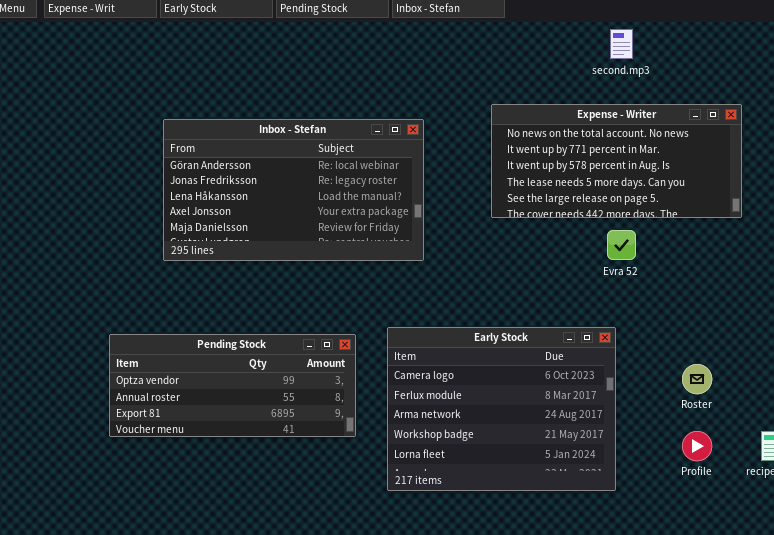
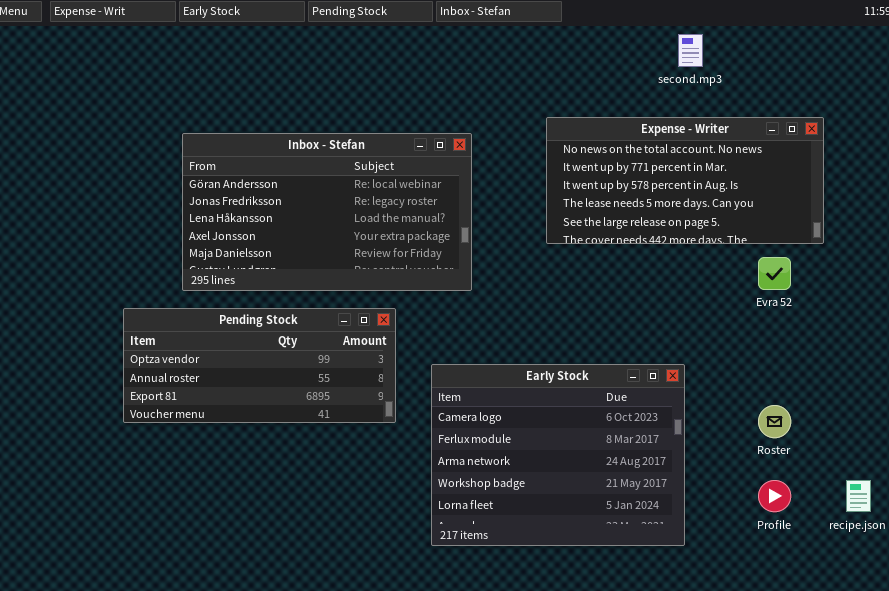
Evra 52: [607,230,636,260] -> [758,257,791,290], moved
Pending Stock: [109,334,356,437] -> [123,308,396,423], moved

